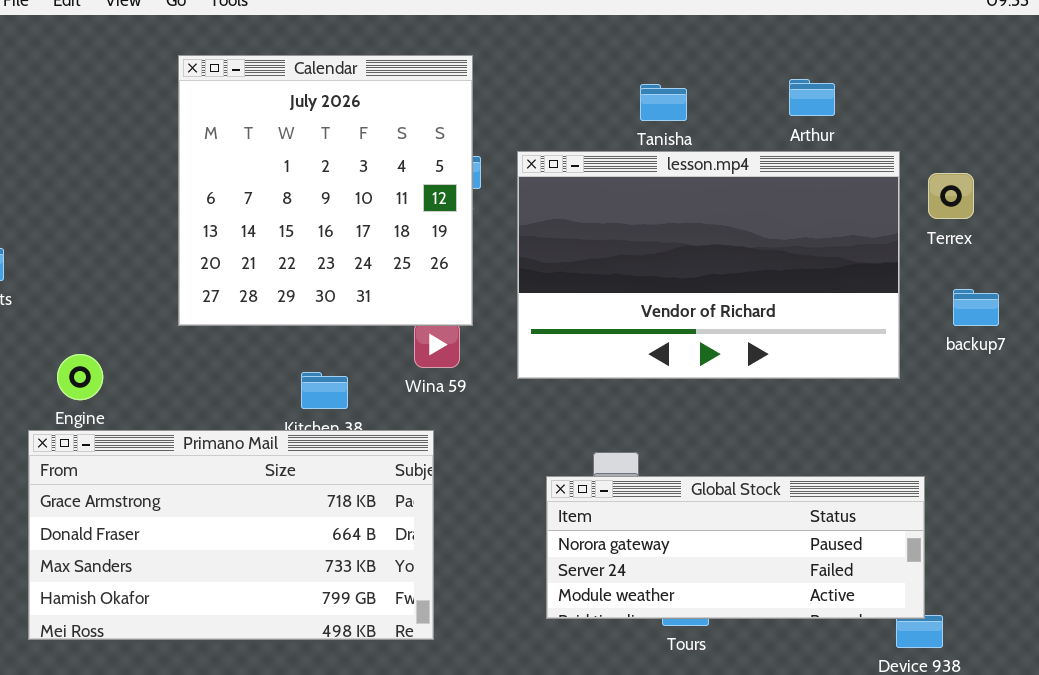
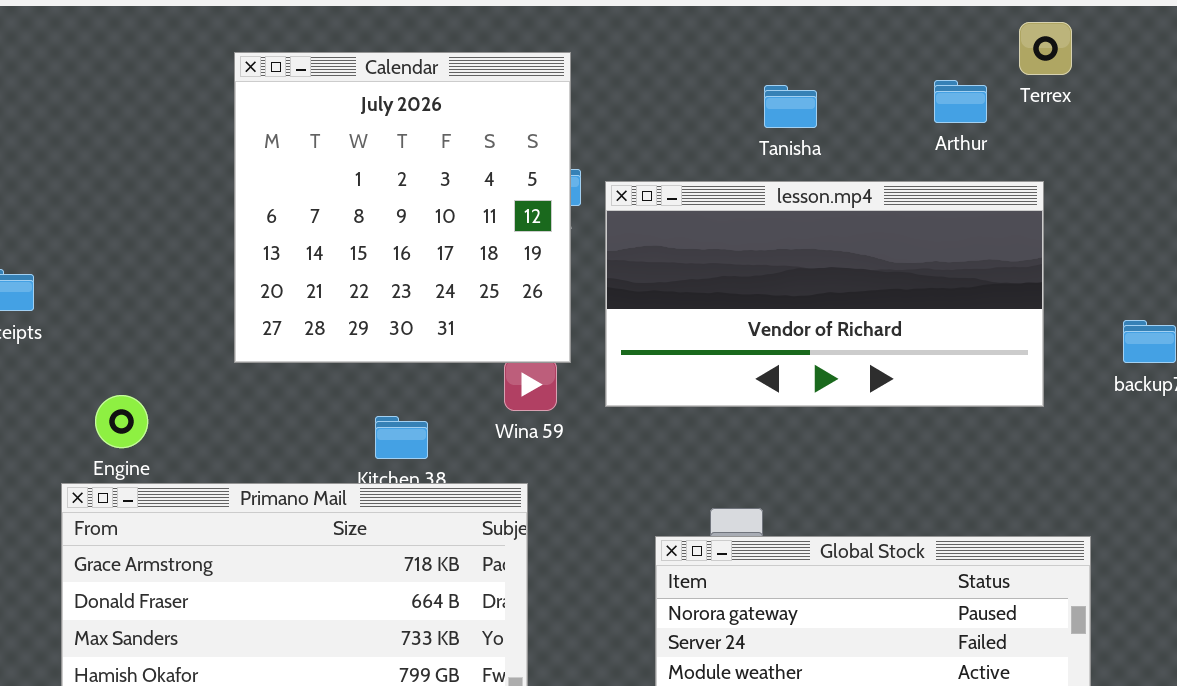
lesson.mp4: [517,151,900,379] -> [605,181,1044,407], moved, resized
Terrex: [928,173,974,219] -> [1019,22,1072,75], moved

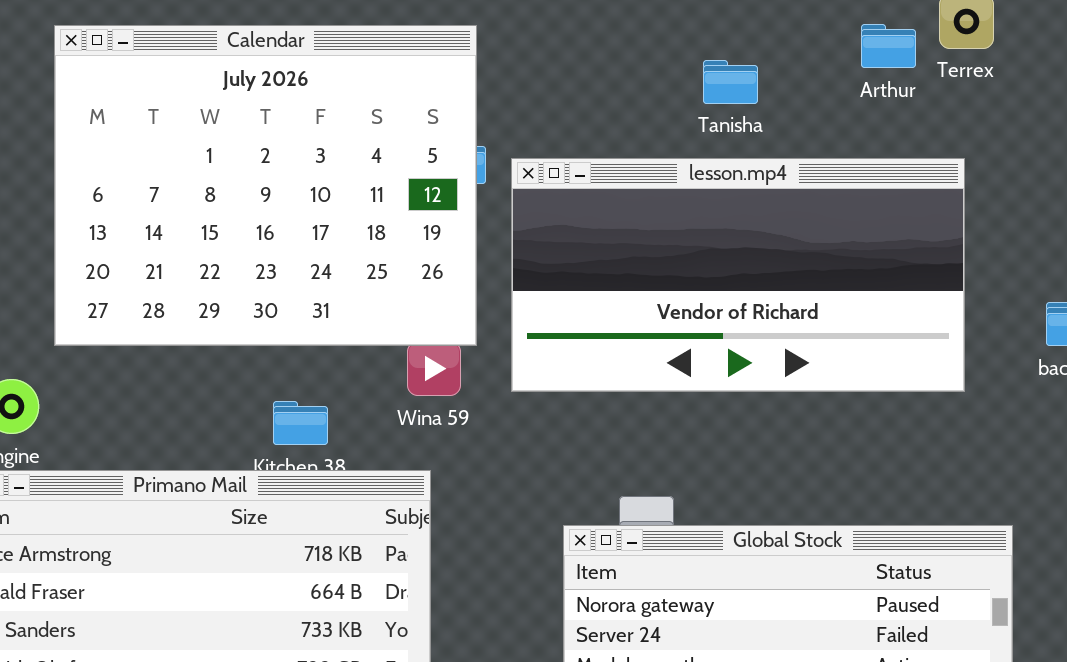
Calendar: [234,52,571,363] -> [54,25,477,346], resized
Arthur: [934,80,987,123] -> [861,24,916,68], moved
Tanisha: [764,85,817,128] -> [703,60,758,104], moved

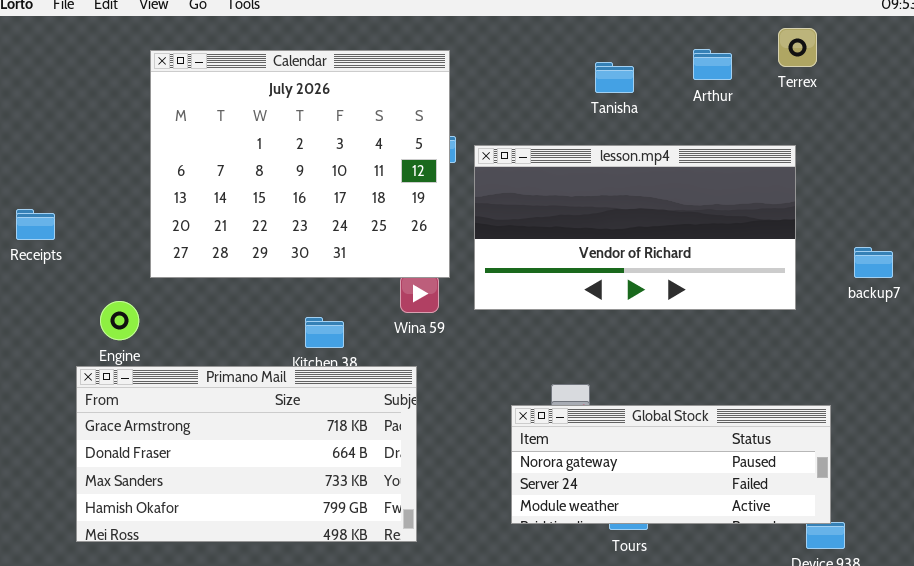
Arthur: [861,24,916,68] -> [693,49,732,80], moved
Tanisha: [703,60,758,104] -> [595,62,634,93], moved

